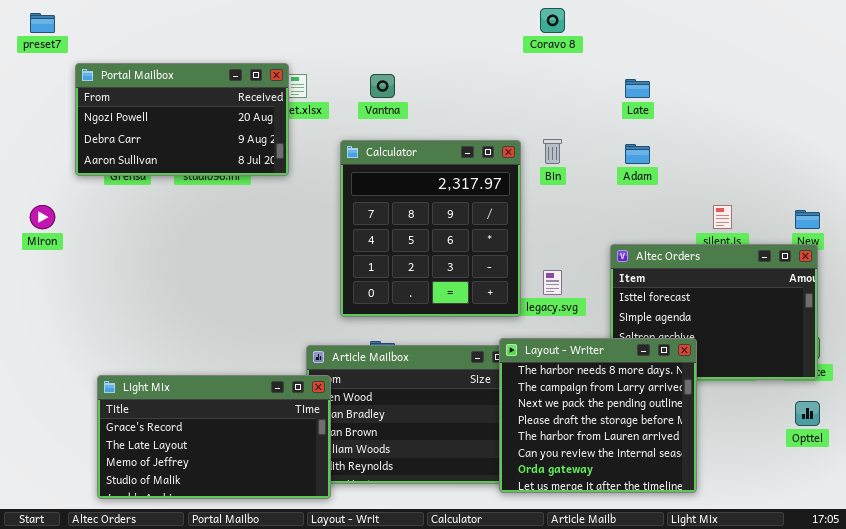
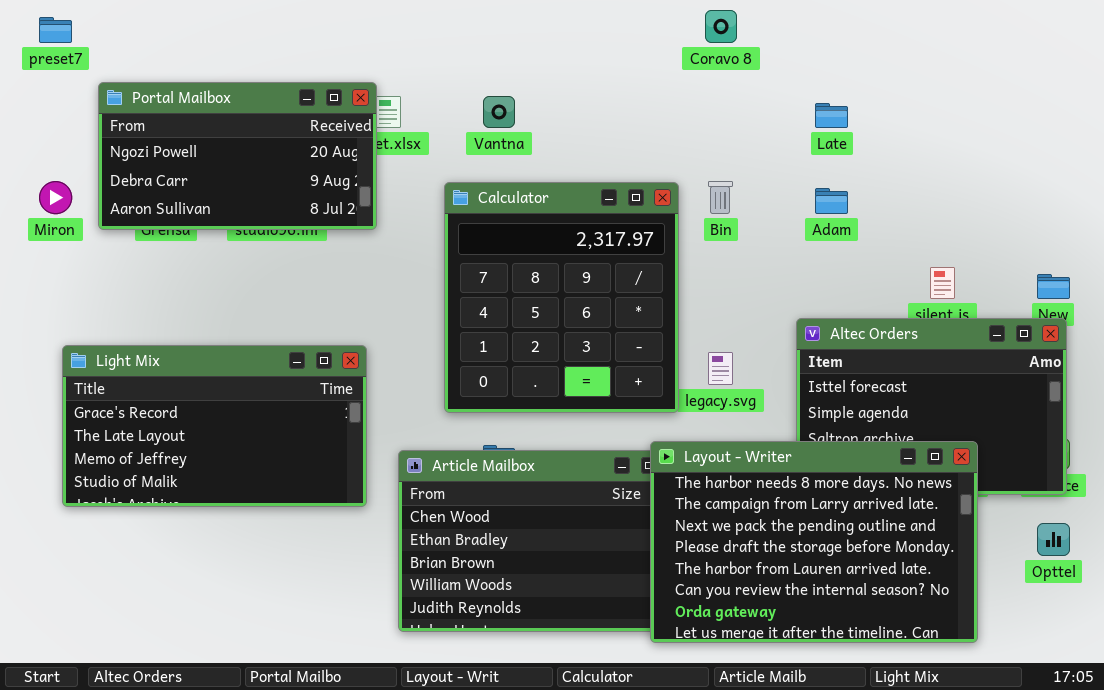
Miron: [30,205,55,229] -> [39,181,72,214], moved
Layout - Writer: [499,338,697,493] -> [650,441,978,643], resized
Light Mix: [97,375,331,499] -> [62,345,367,507], moved

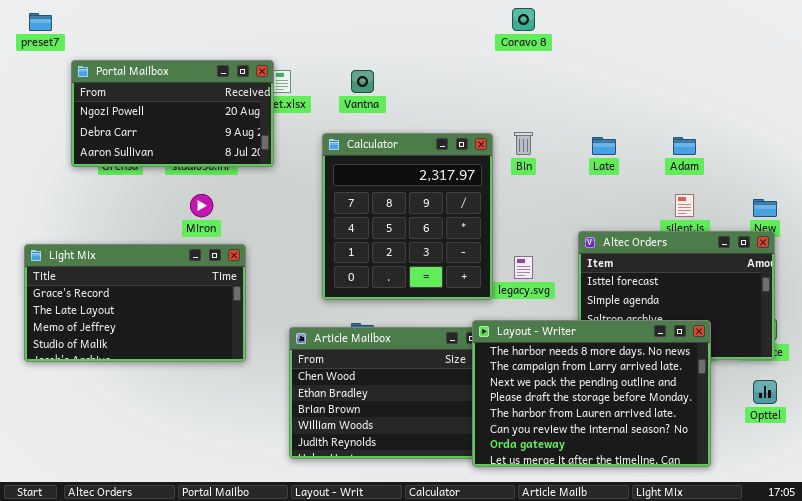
Late: [815,103,848,128] -> [592,137,616,155], moved
Miron: [39,181,72,214] -> [190,194,213,217], moved
Adam: [815,188,848,214] -> [673,137,696,155], moved
Light Mix: [62,345,367,507] -> [24,244,246,362], moved

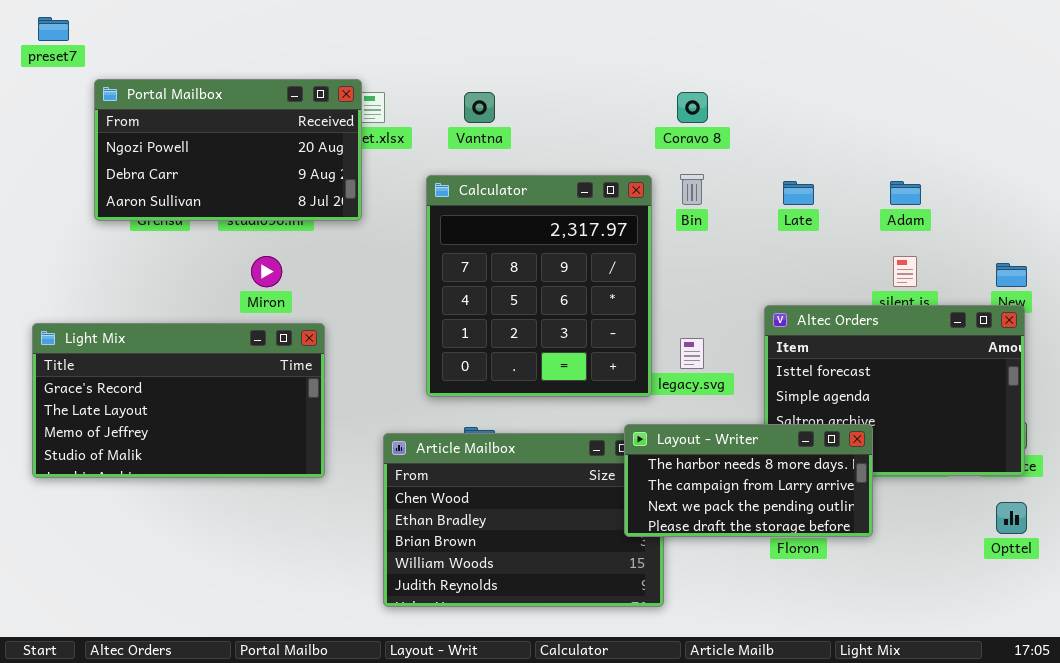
Coravo 8: [512,8,535,31] -> [677,92,708,123], moved
Layout - Writer: [472,320,711,467] -> [624,424,873,537], resized

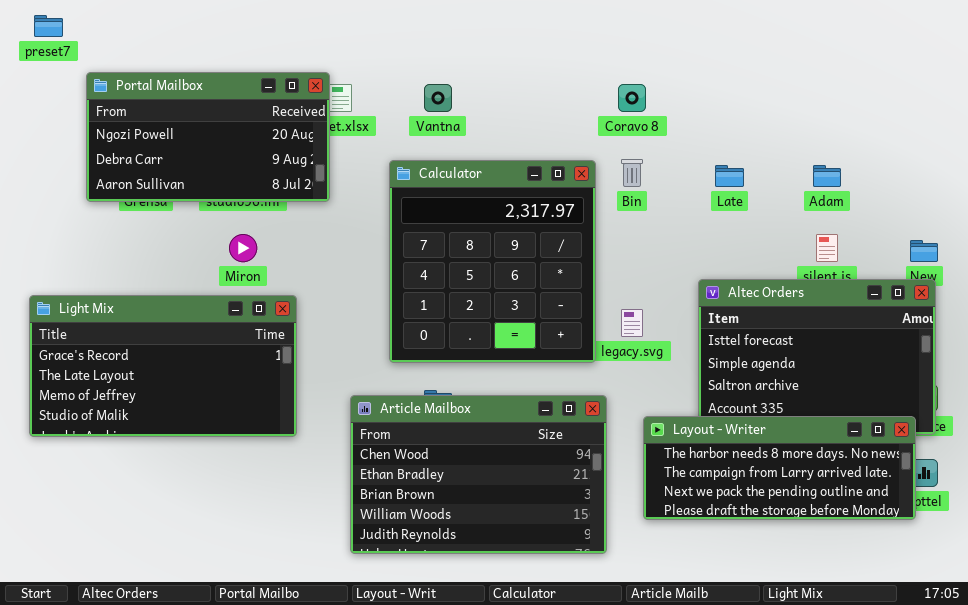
Layout - Writer: [624,424,873,537] -> [643,416,916,520], moved, resized

